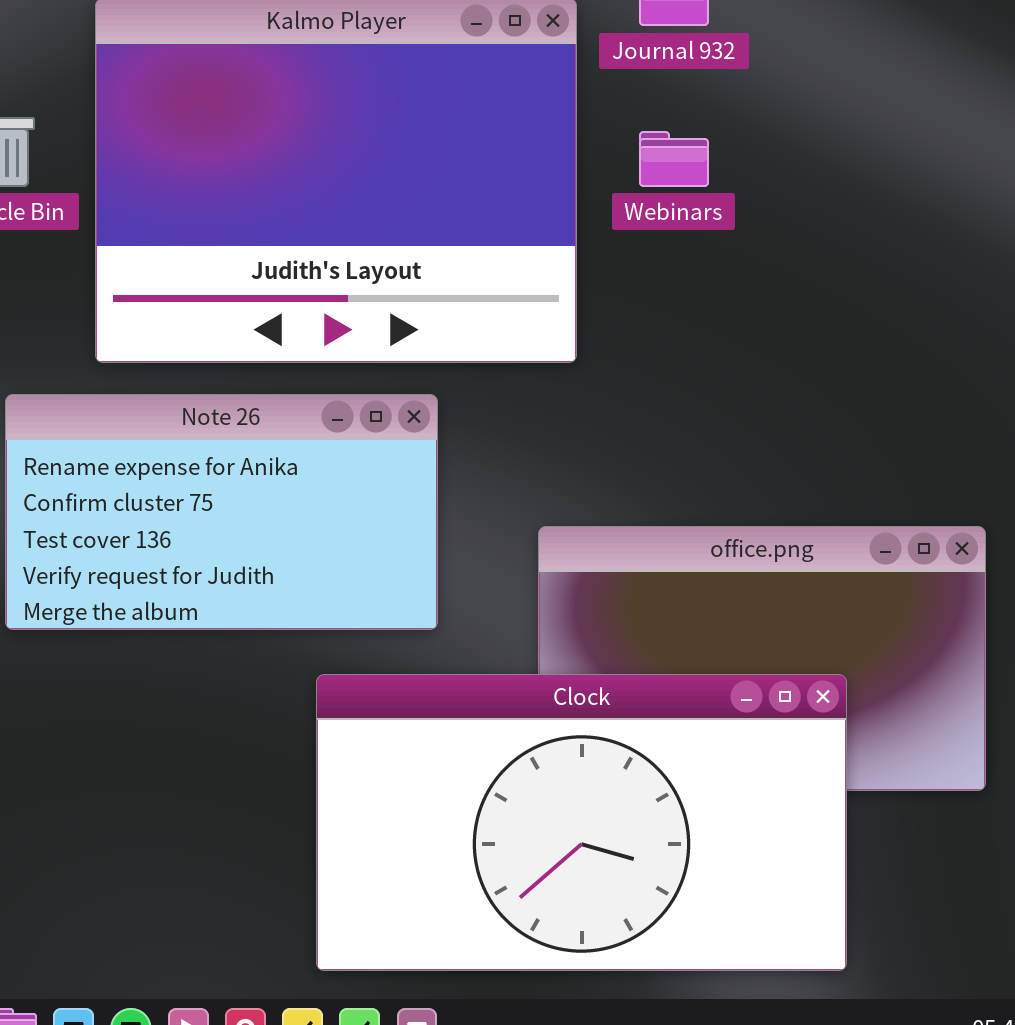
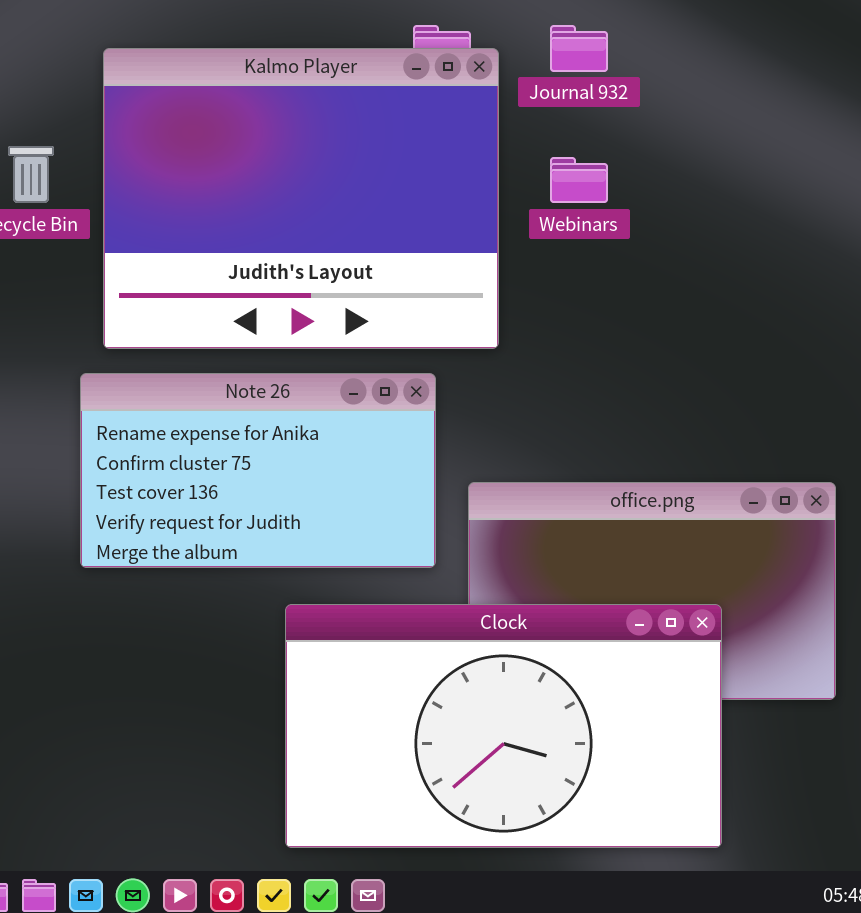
Note 26: [5,394,438,630] -> [80,373,436,568], moved

